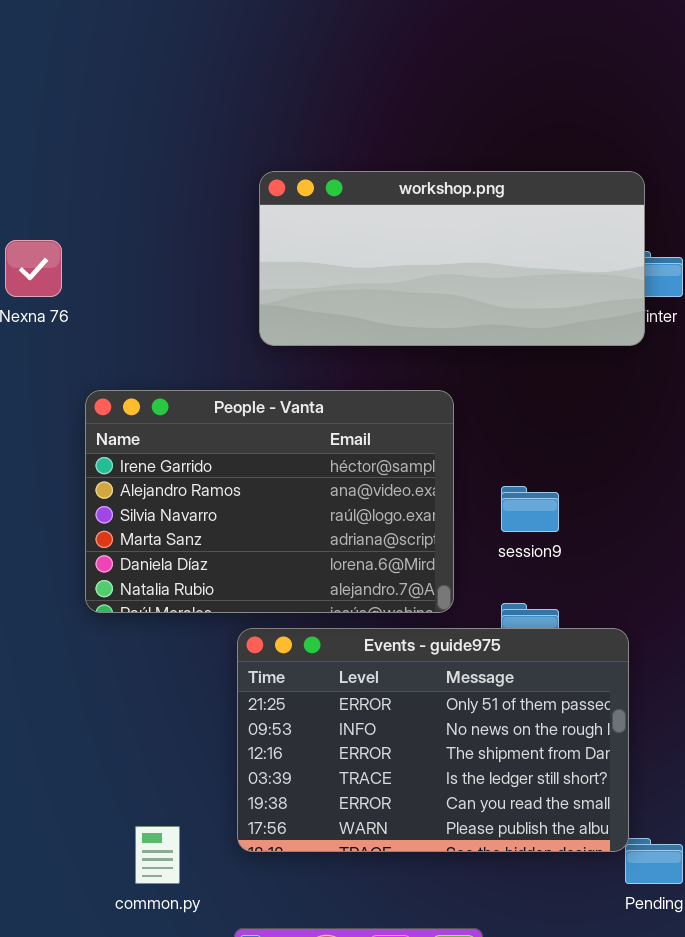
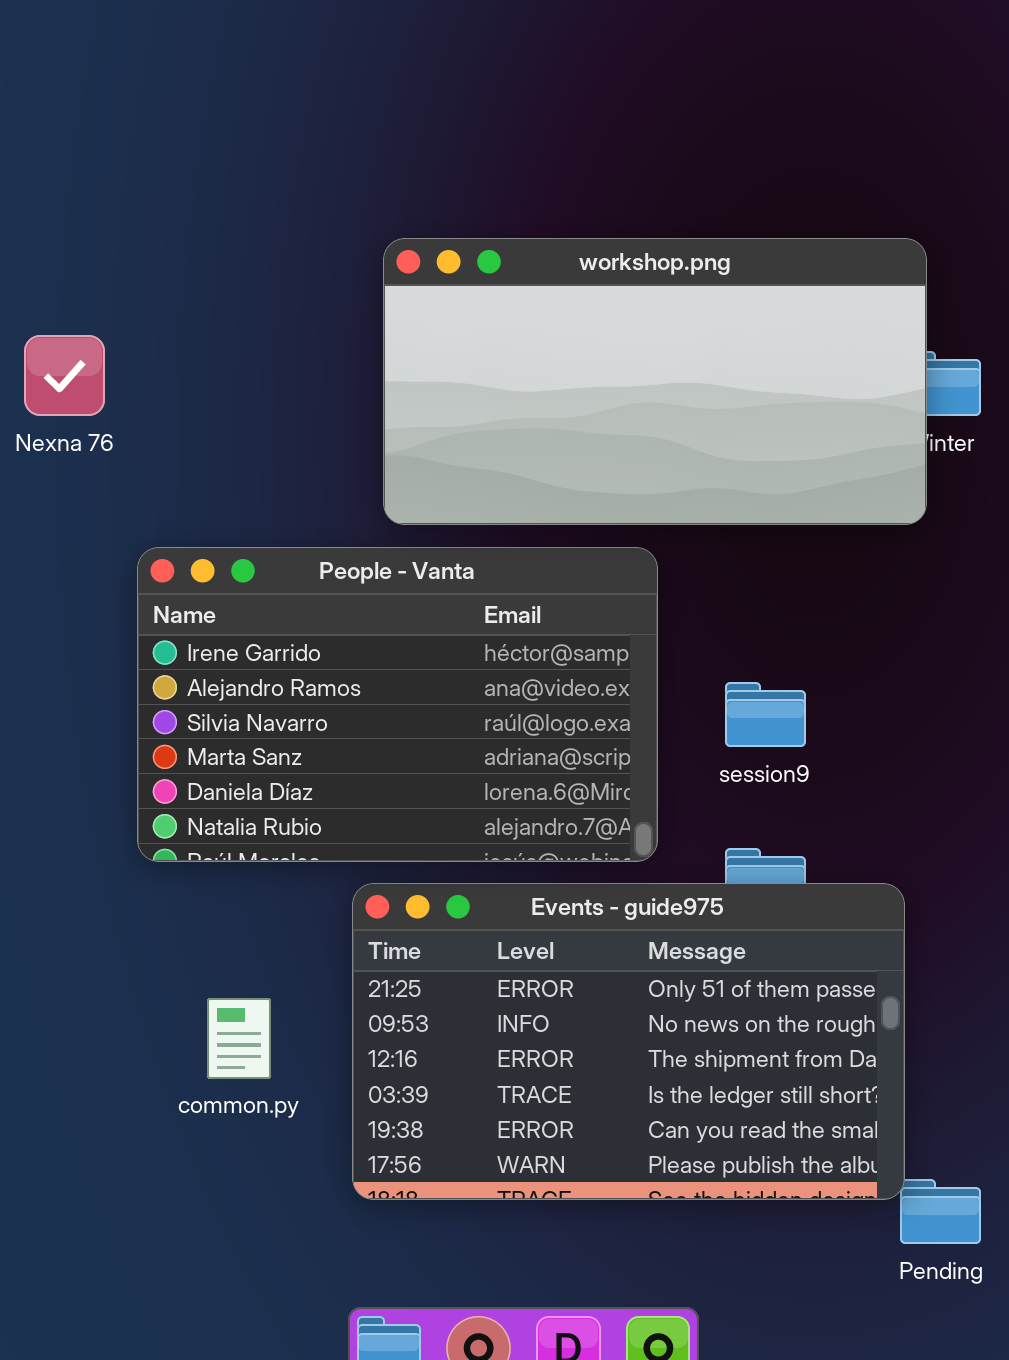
workshop.png: [259,171,645,346] -> [383,238,927,525], resized
common.py: [135,826,180,884] -> [207,998,271,1079], moved

